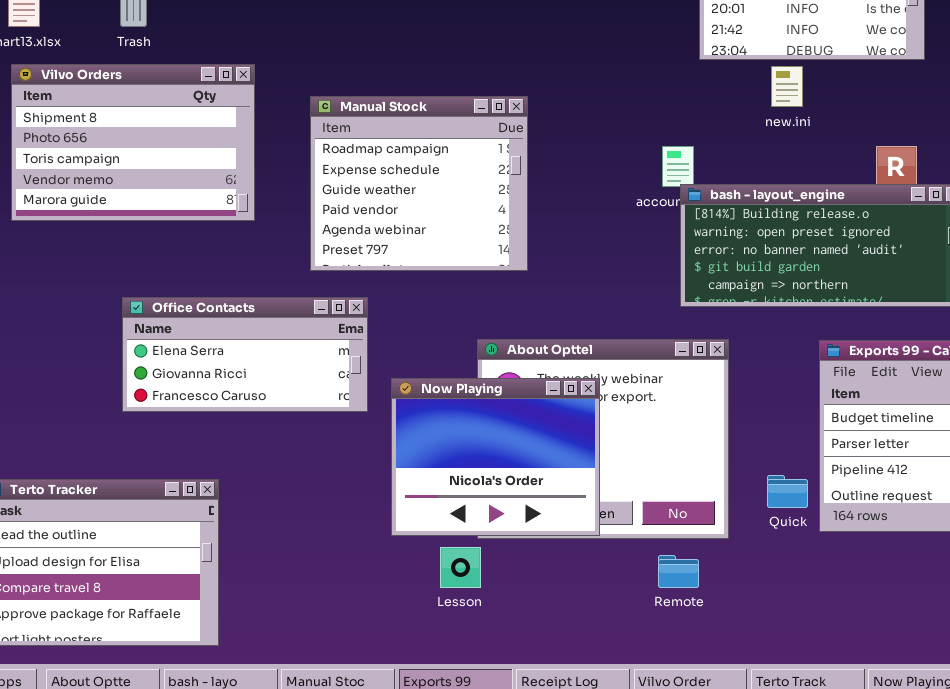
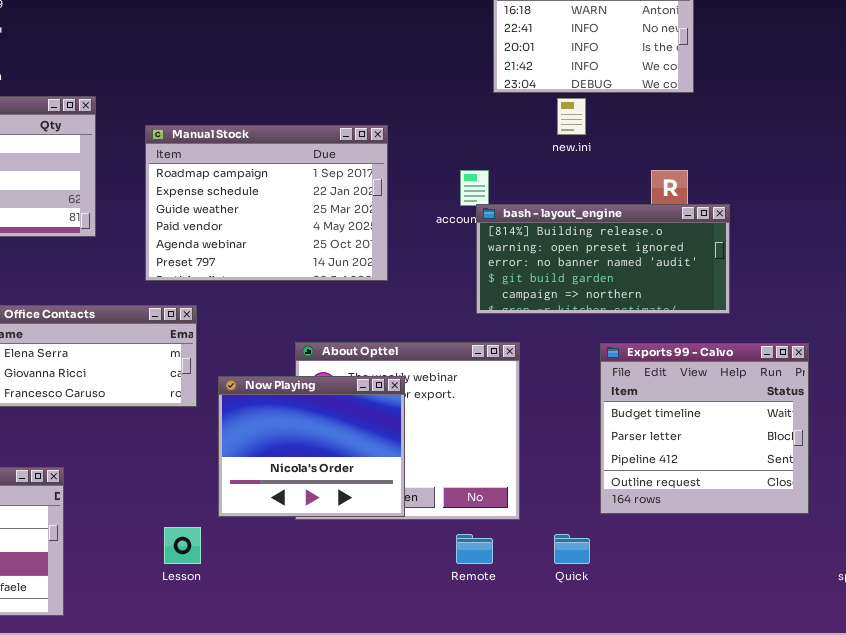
Manual Stock: [310,96,528,271] -> [145,125,388,281], resized
Quick: [767,475,808,508] -> [554,534,590,564], moved
Lesson: [440,547,481,588] -> [164,527,201,564], moved

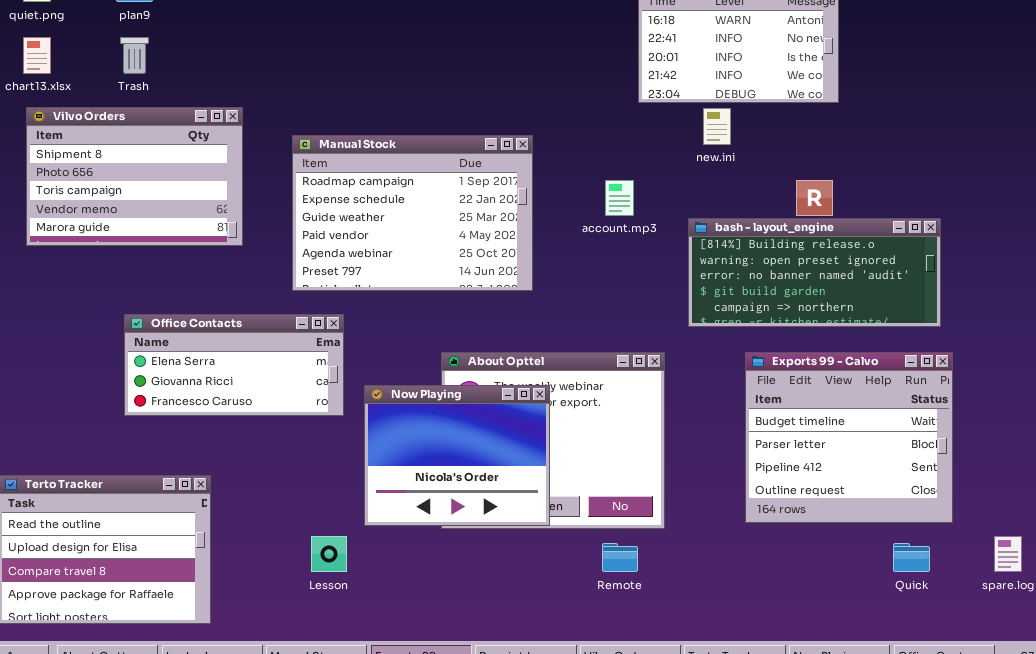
bash - layout_engine: [476,204,730,314] -> [688,218,941,327], moved
Quick: [554,534,590,564] -> [893,543,930,572], moved

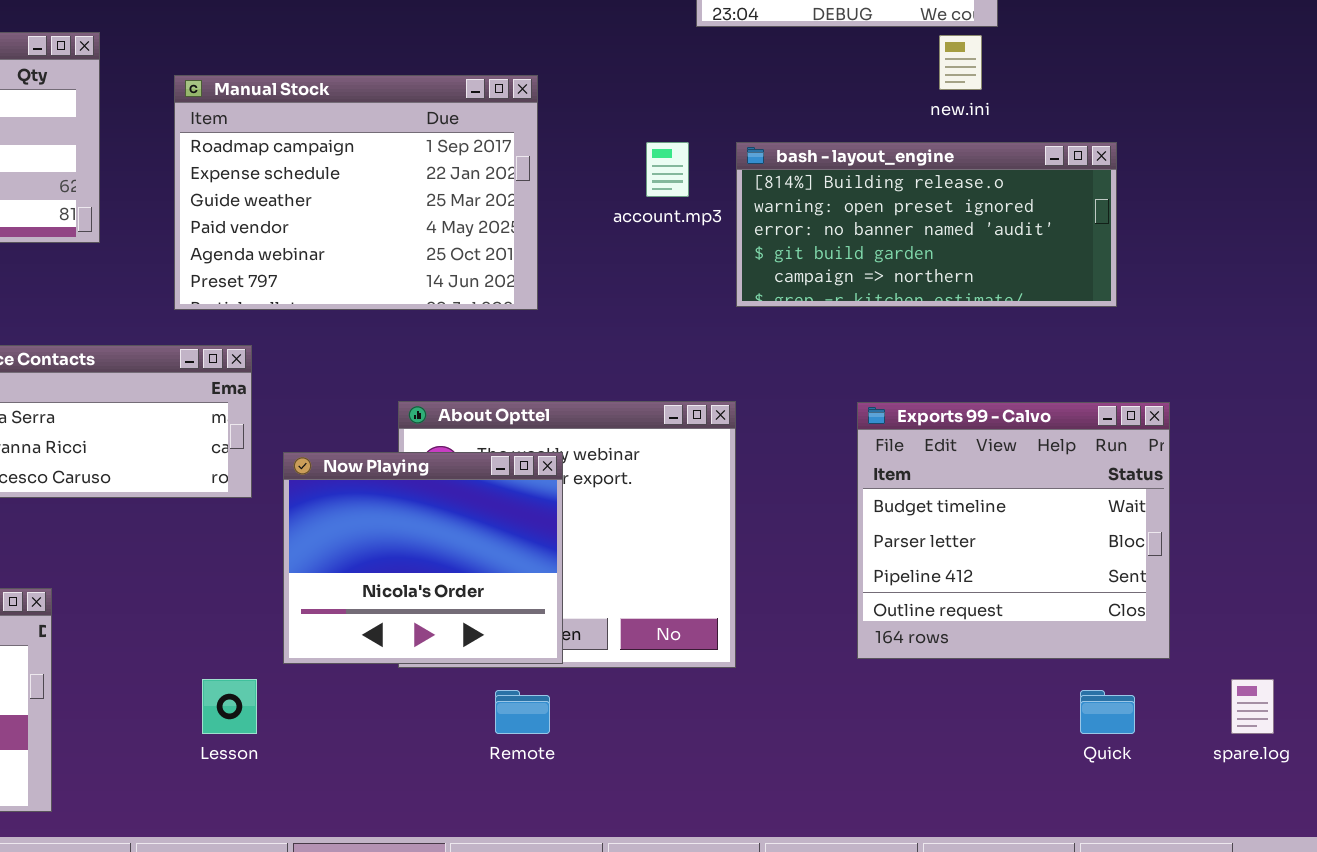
new.ini: [703,108,731,145] -> [939,35,982,90], moved
bash - layout_engine: [688,218,941,327] -> [736,142,1117,307], moved
Remote: [602,543,638,572] -> [495,690,550,734], moved

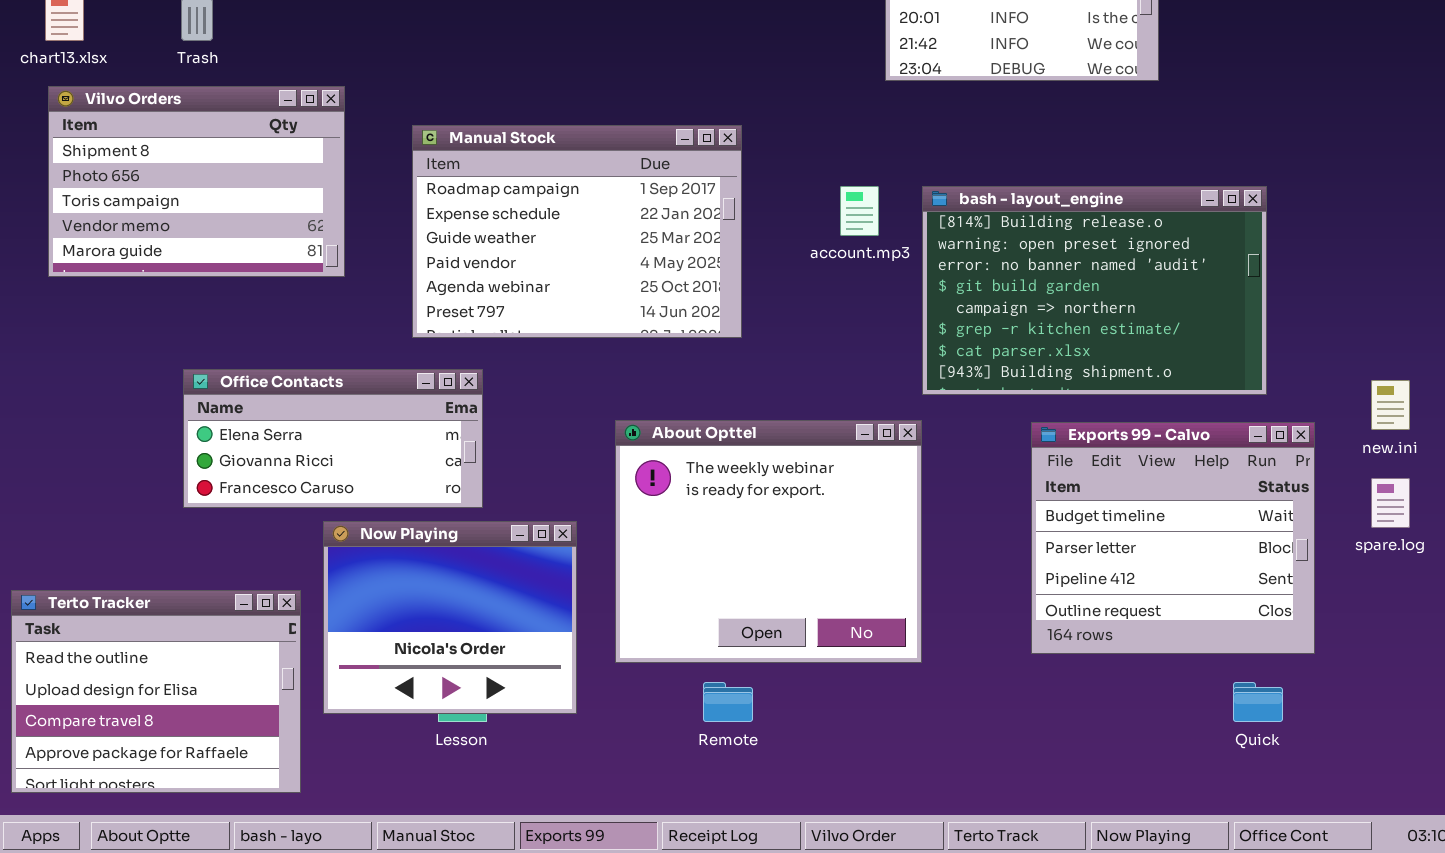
new.ini: [939,35,982,90] -> [1371,380,1410,430], moved
bash - layout_engine: [736,142,1117,307] -> [922,186,1267,395], resized
Now Playing: [283,452,563,664] -> [323,521,577,714], moved
spare.log: [1231,679,1274,734] -> [1371,478,1410,528], moved

